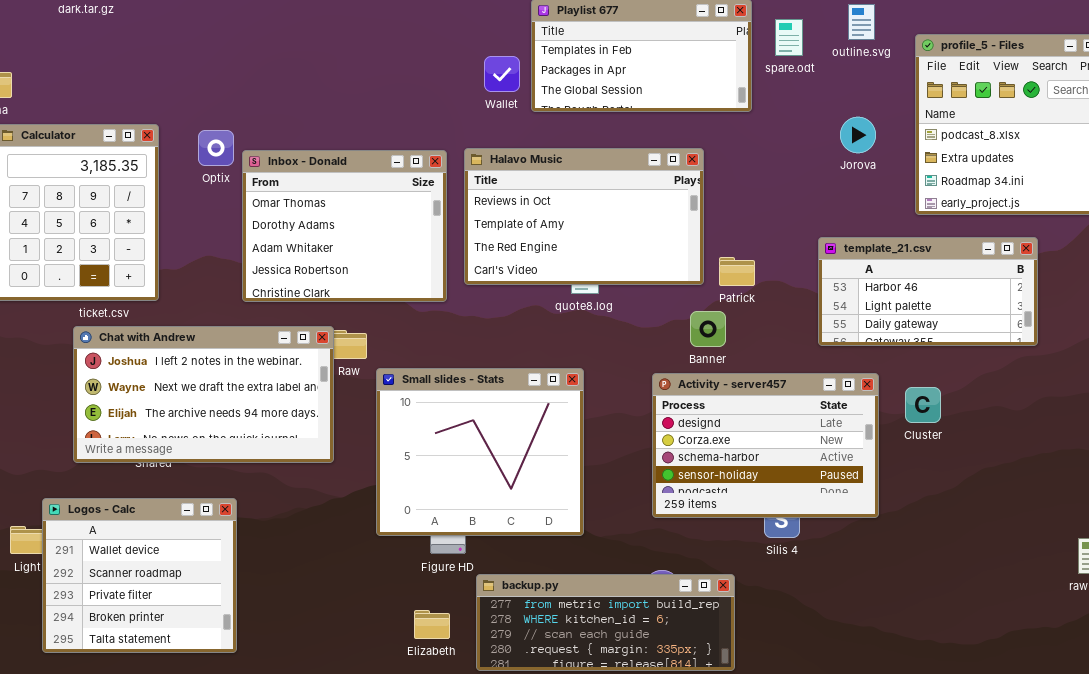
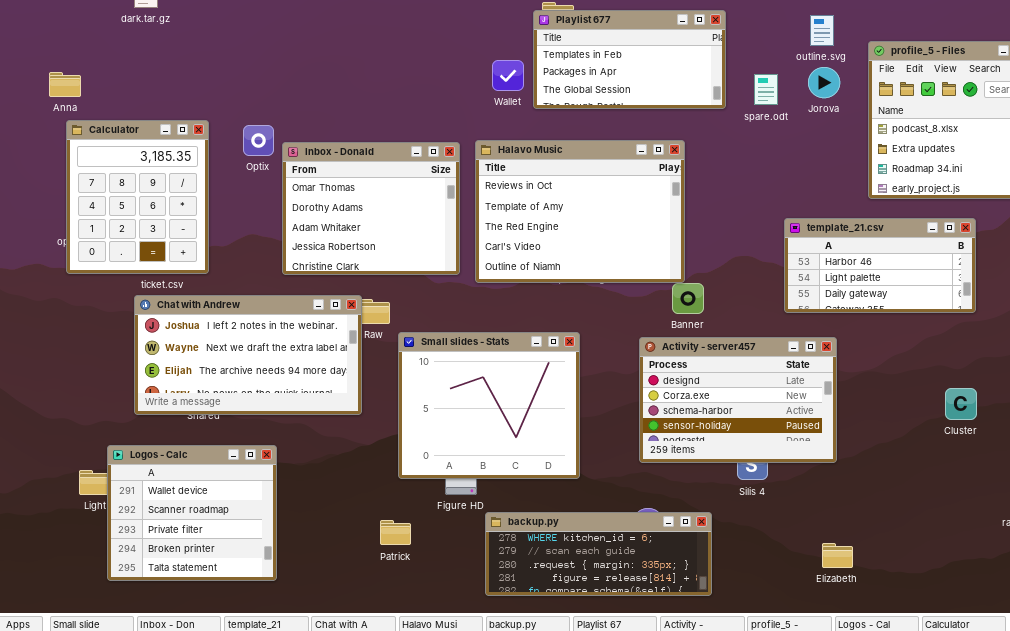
spare.odt: [775,19,803,56] -> [754,74,778,105], moved
Jorova: [840,117,876,153] -> [808,67,840,98], moved
Halavo Music: [464,148,704,285] -> [475,140,685,283], resized
Patrick: [719,257,755,286] -> [380,520,411,545], moved
Cluster: [905,387,941,423] -> [945,388,977,420], moved
backup.py: [476,574,735,671] -> [485,512,712,596], scrolled down 1 row
Elizabeth: [414,610,450,639] -> [822,543,853,568], moved

